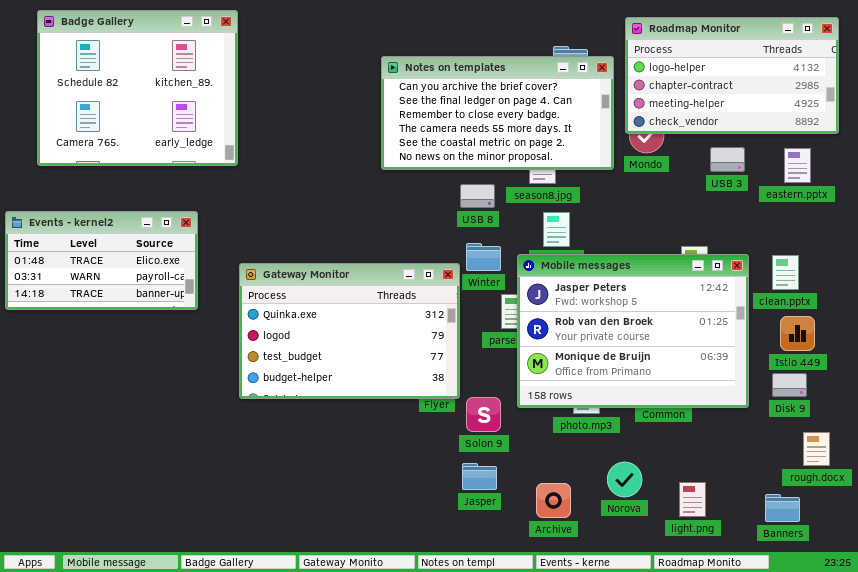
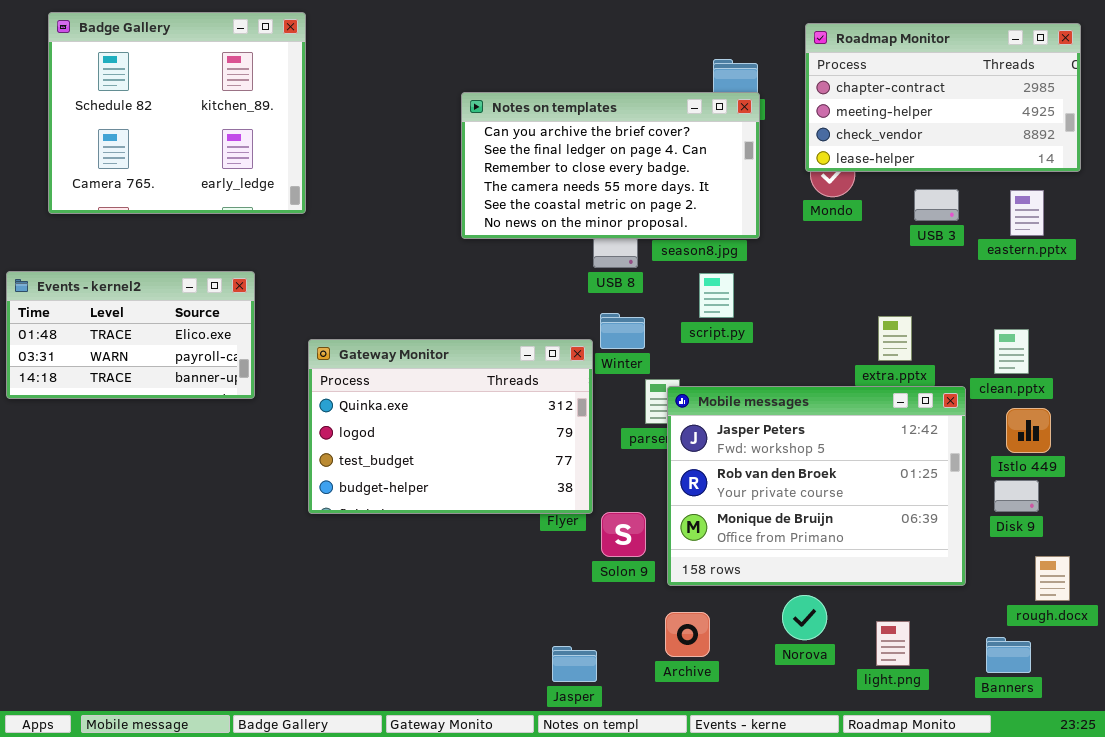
Roadmap Monitor: [625,17,839,134] -> [805,23,1081,172], scrolled down 1 row
Notes on templates: [381,56,614,170] -> [461,92,760,239], moved
Mobile messages: [517,254,749,408] -> [667,386,966,586], moved
Jasper: [462,463,497,490] -> [552,646,597,682], moved
Archive: [536,483,571,518] -> [665,612,710,657], moved

